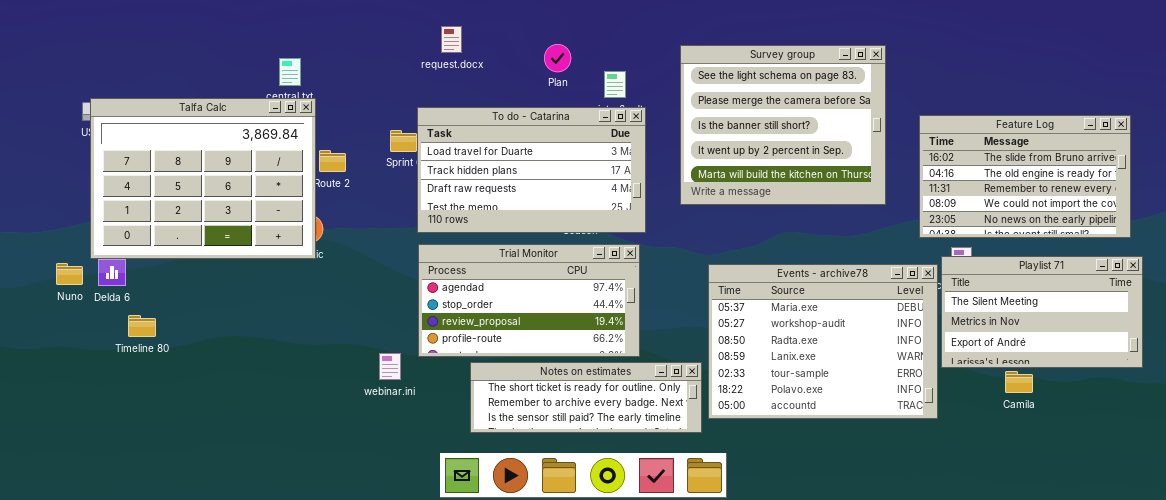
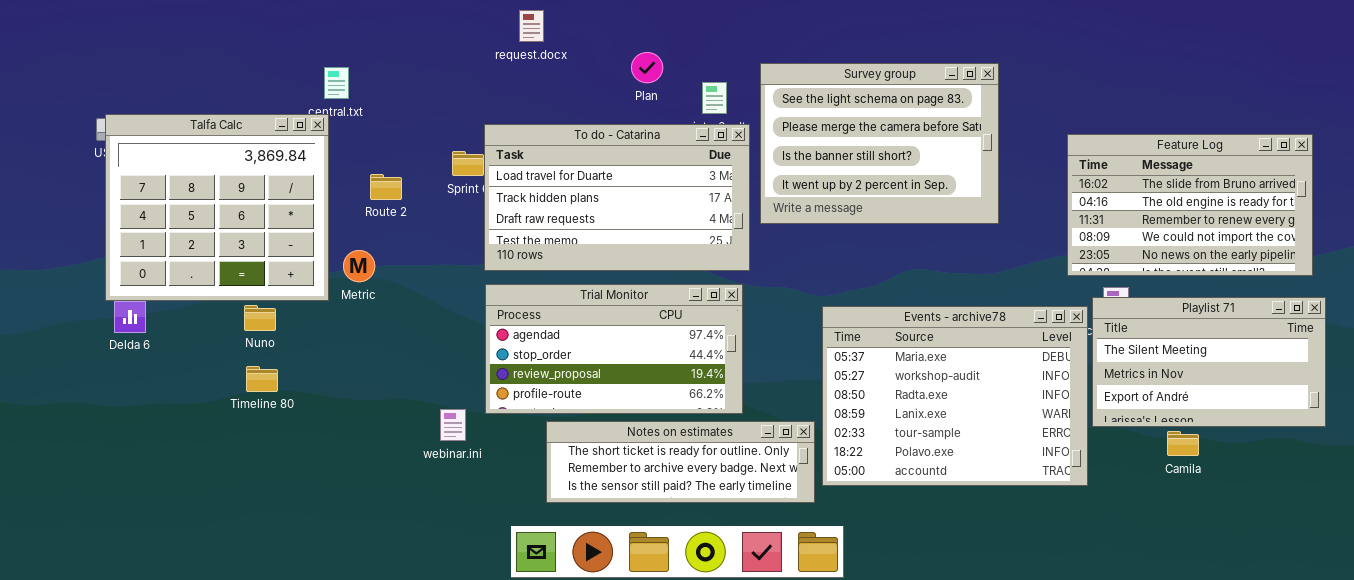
request.docx: [441,26,462,53] -> [519,10,544,42], moved
Survey group: [680,45,886,205] -> [760,63,999,224], moved, resized
Talfa Calc: [90,98,316,259] -> [105,114,329,301], resized
Nuno: [56,263,83,285] -> [244,305,276,331], moved
Timeline 80: [128,315,156,337] -> [246,366,278,392], moved

